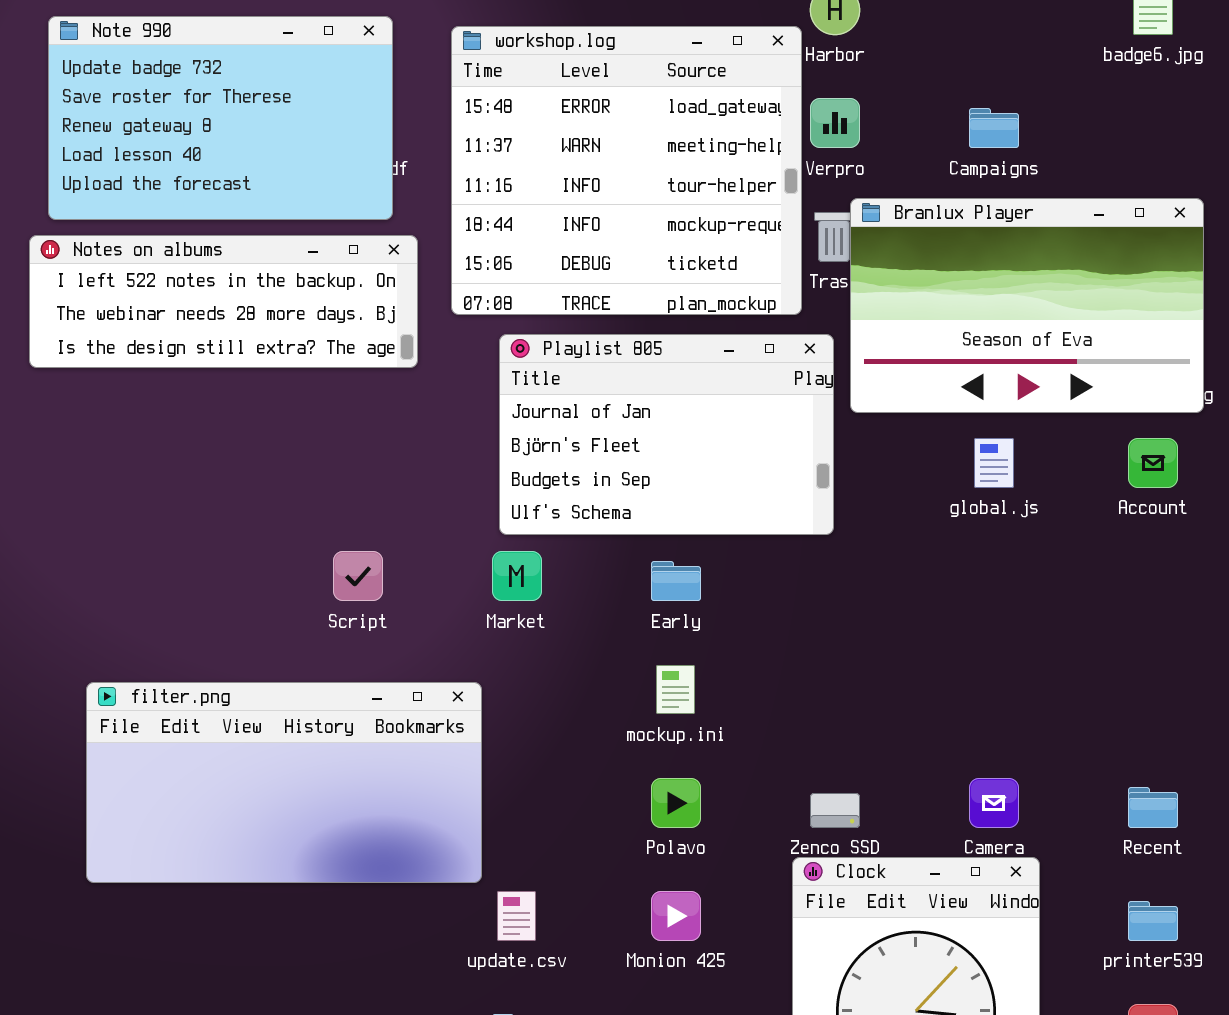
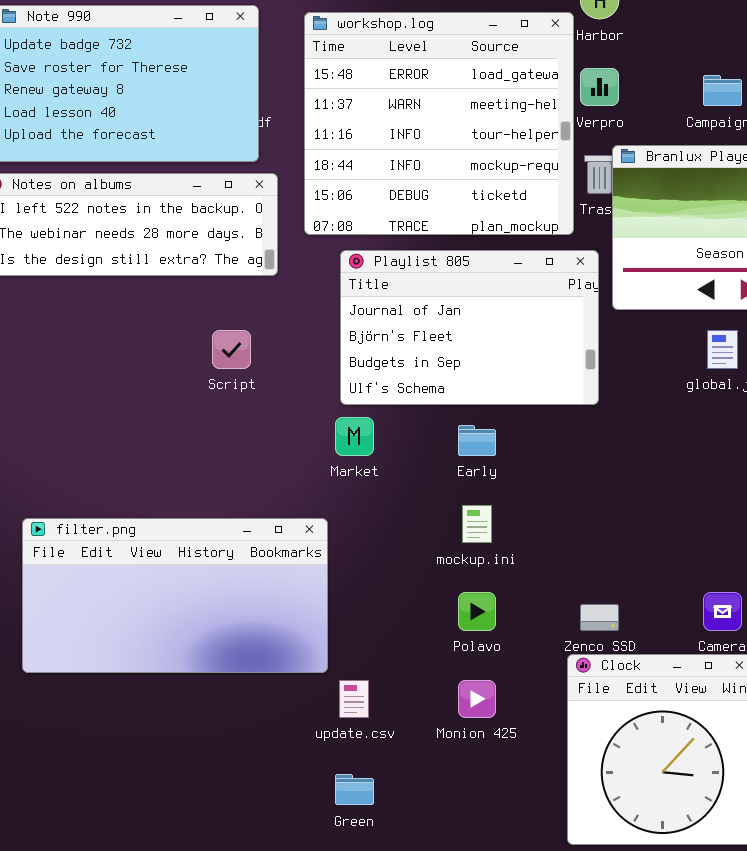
Script: [333,551,383,601] -> [212,330,251,369], moved

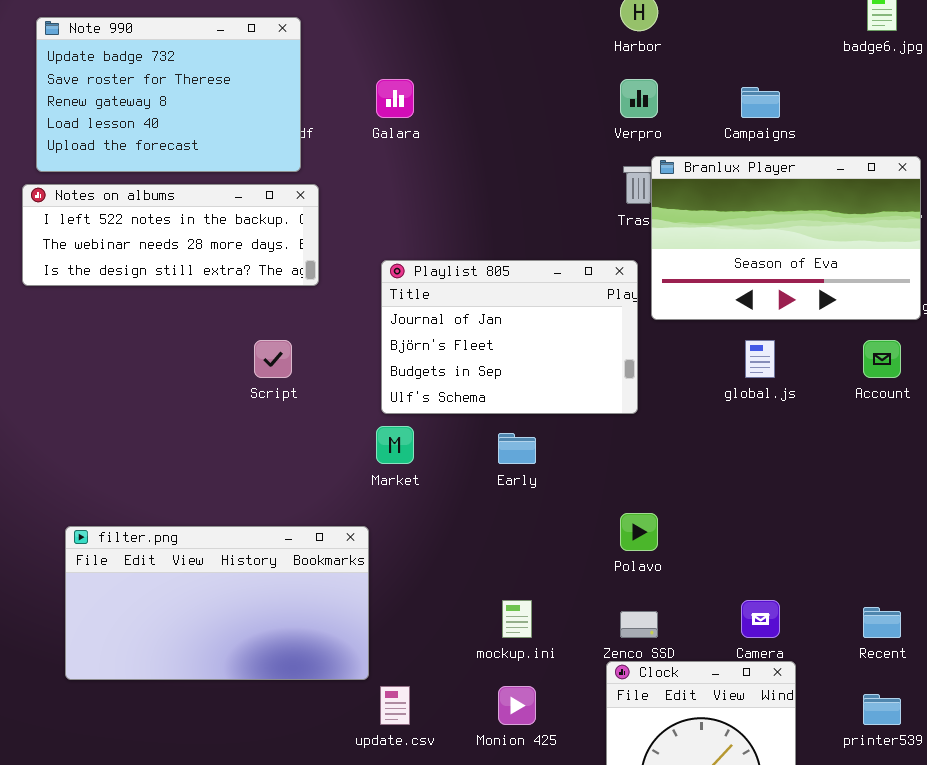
workshop.log: [304,12,574,235] -> none, closed
mockup.ini: [462,505,492,543] -> [502,600,532,638], moved
Polavo: [458,592,496,631] -> [620,513,658,551], moved

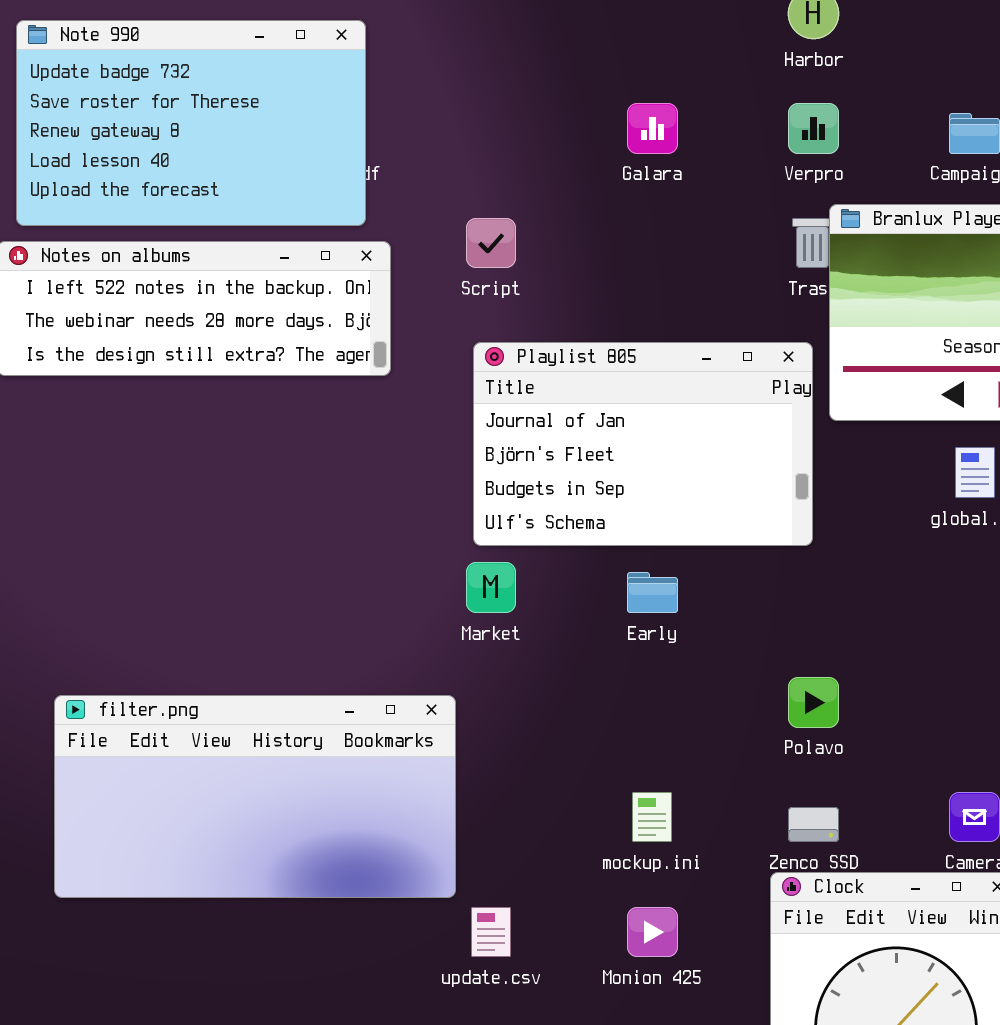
Galara: [376,79,414,118] -> [627,103,678,154], moved
Script: [254,340,292,378] -> [466,218,516,268], moved

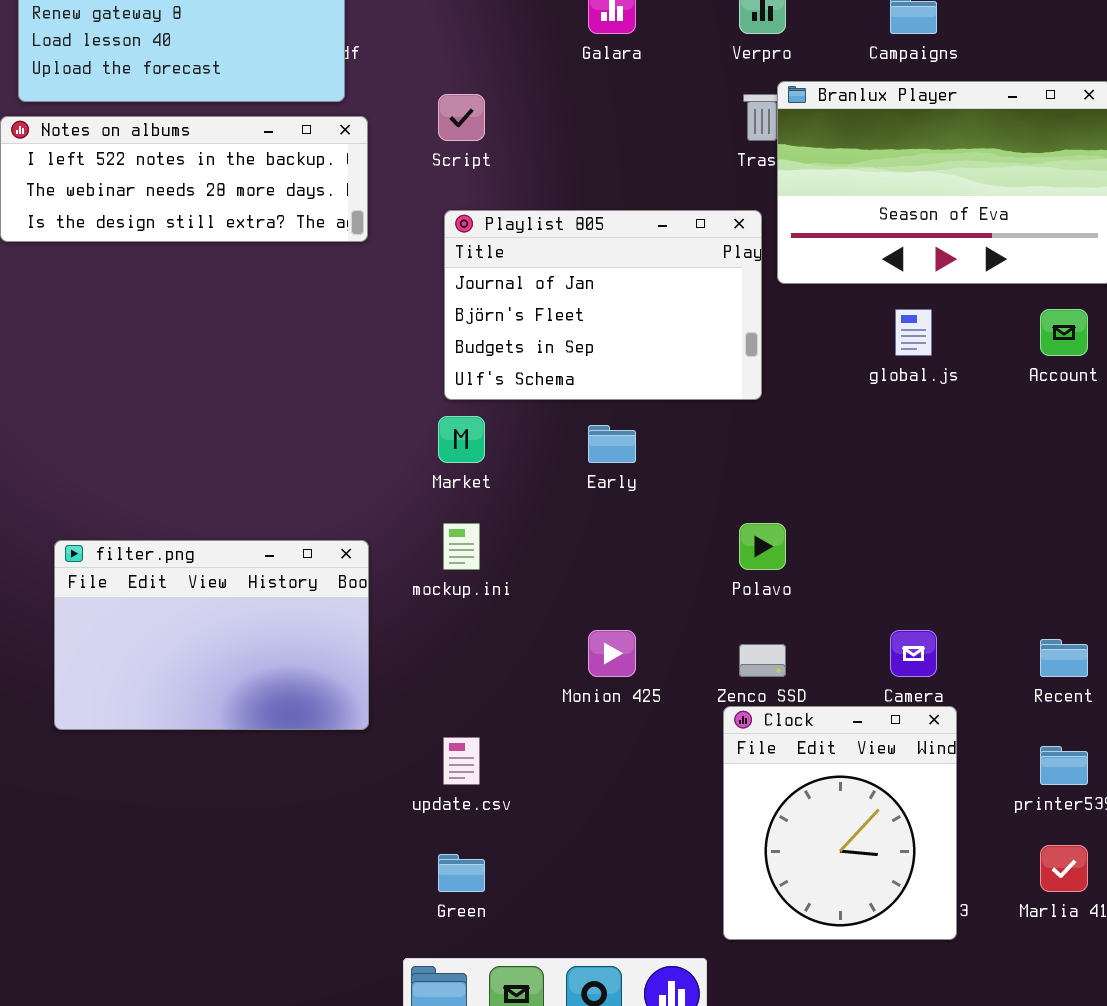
filter.png: [54,695,456,898] -> [54,540,369,730], resized
mockup.ini: [632,792,672,842] -> [443,523,480,570], moved
Monion 425: [627,907,678,957] -> [588,630,636,677], moved

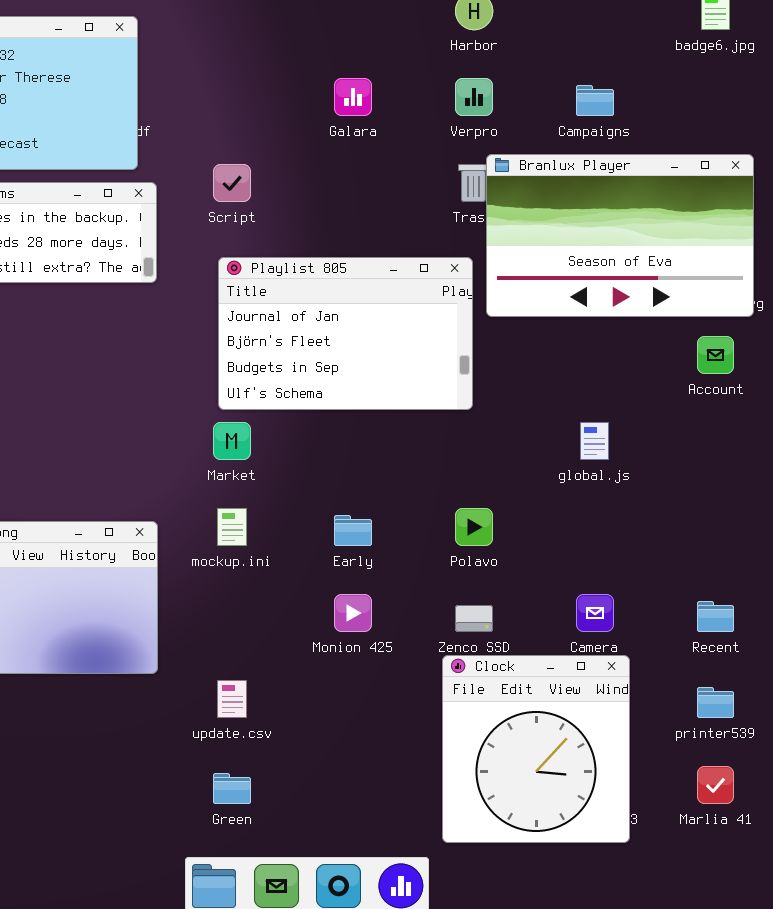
global.js: [895,309,932,356] -> [580,422,609,460], moved
Early: [588,425,636,463] -> [334,515,372,546], moved

